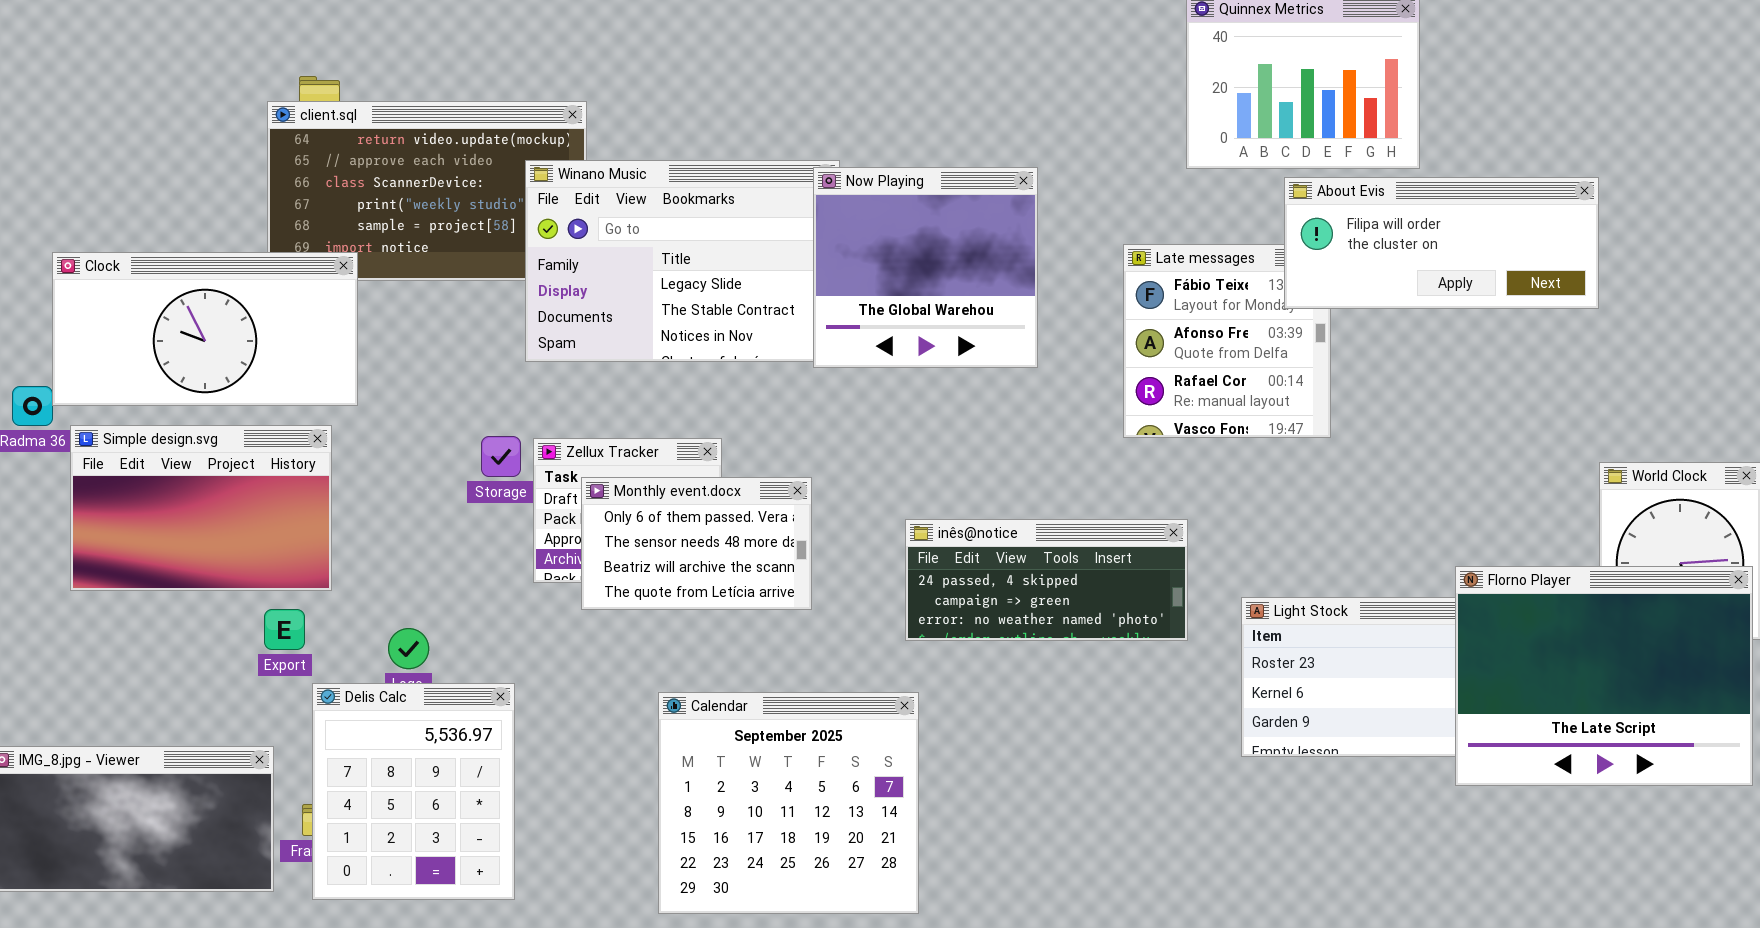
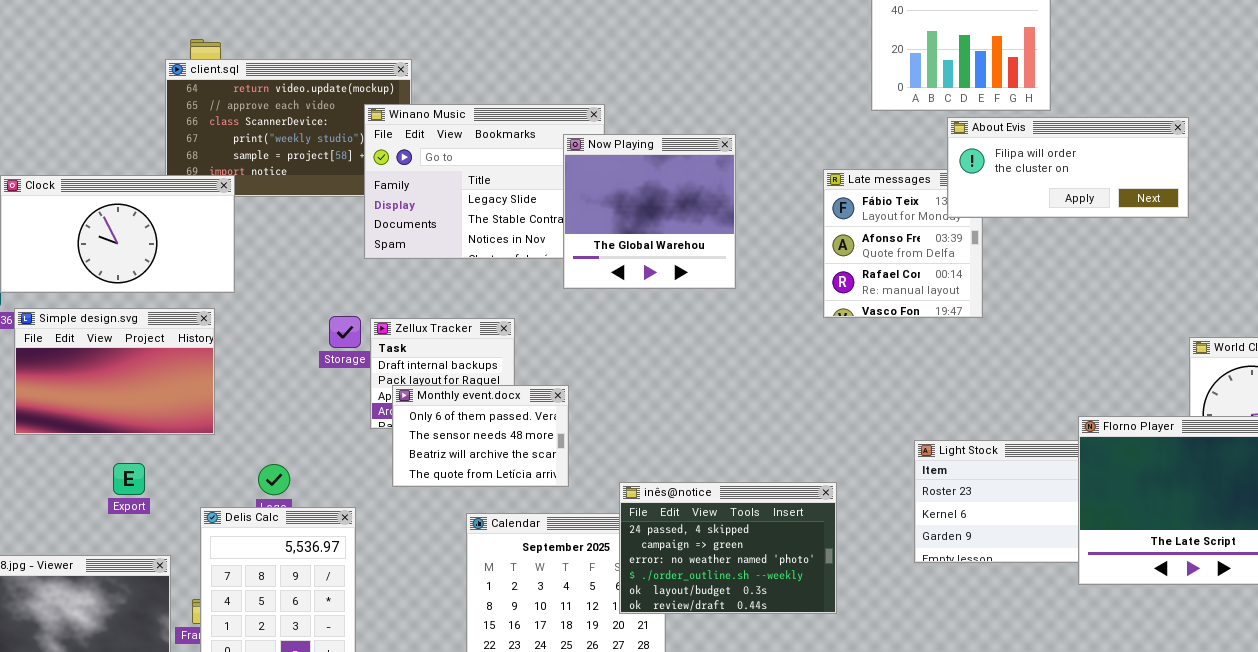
Now Playing: [813,167,1038,368] -> [563,134,736,289], moved
Monthly event.docx: [581,477,812,610] -> [392,385,569,487], moved
inês@notice: [905,519,1188,641] -> [619,482,837,614], moved, resized
Export: [264,609,305,650] -> [113,463,145,495], moved

